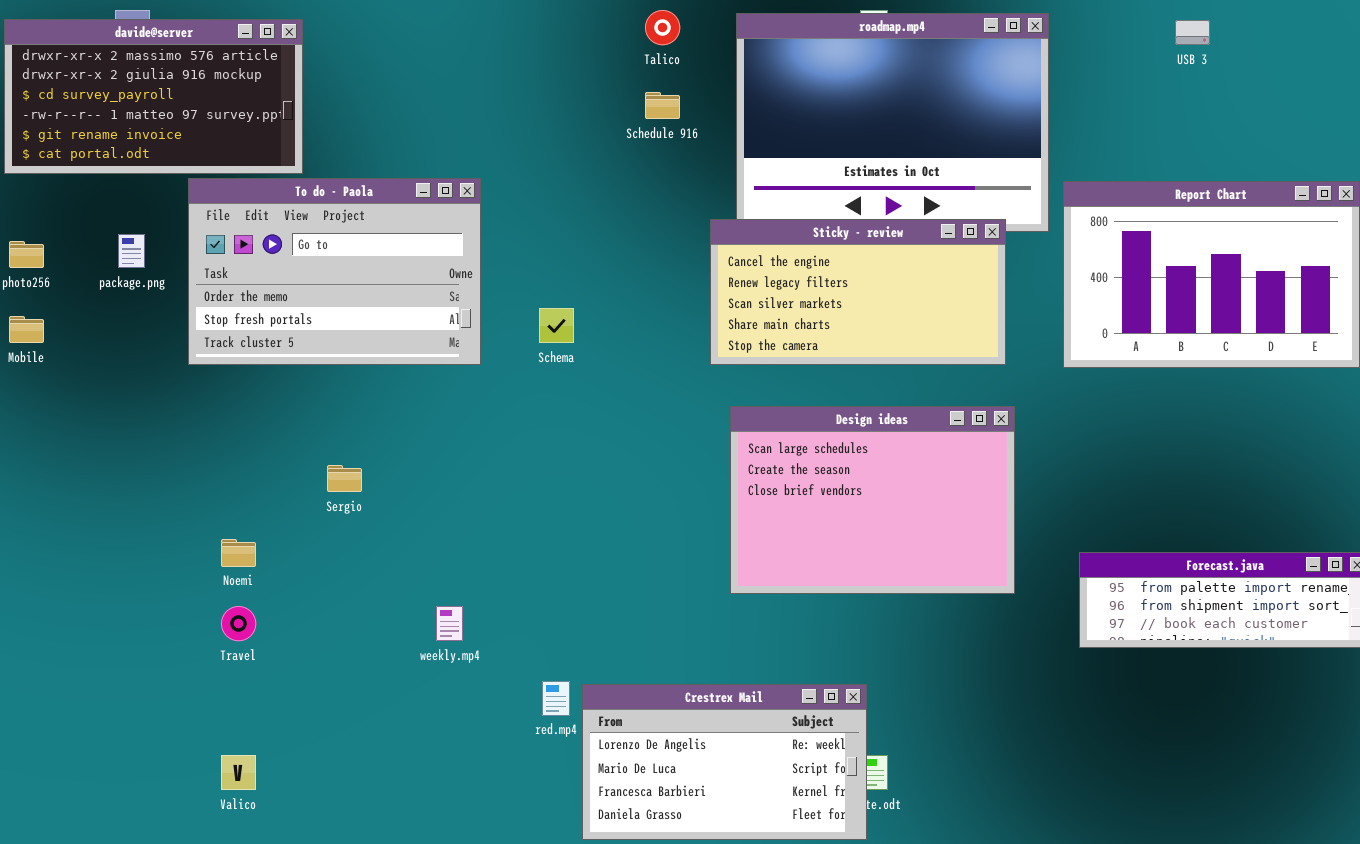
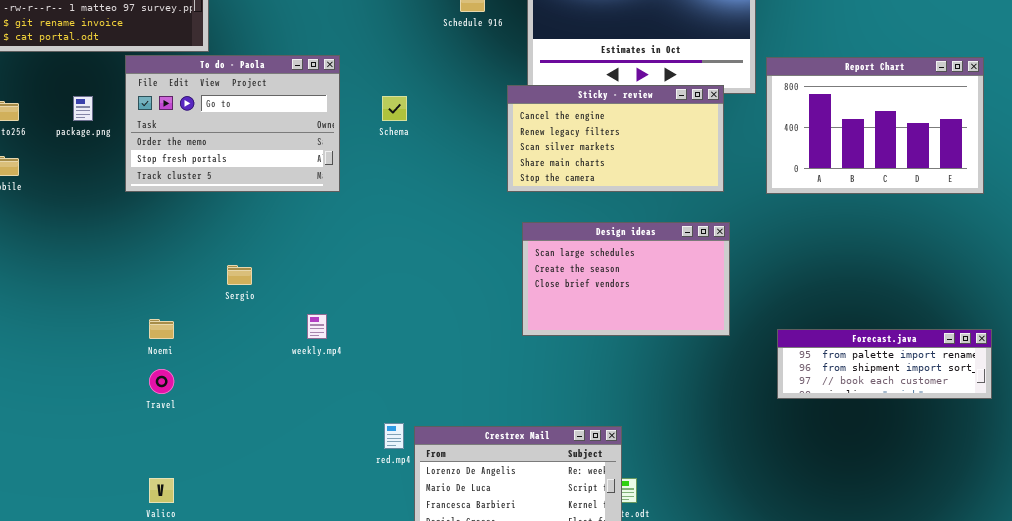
Schema: [539,308,574,343] -> [382,96,407,121], moved
Design ideas: [730,406,1015,594] -> [522,222,730,336], resized
weekly.mp4: [436,606,463,641] -> [307,314,327,339], moved

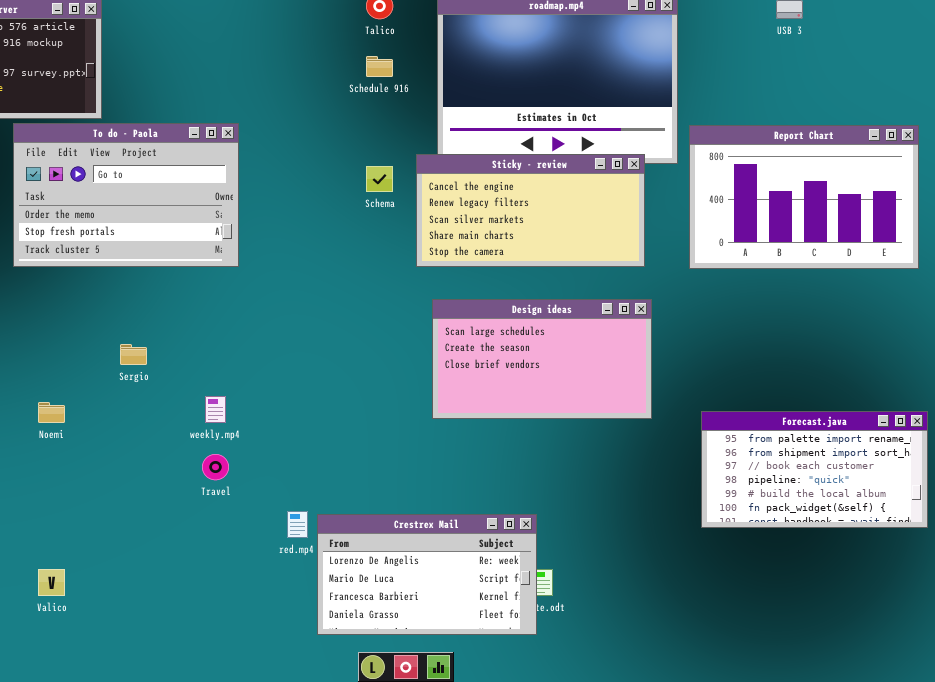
Schema: [382,96,407,121] -> [366,166,393,192], moved
Forecast.java: [777,329,992,399] -> [701,411,928,528], resized
Travel: [149,369,174,394] -> [202,454,229,480], moved

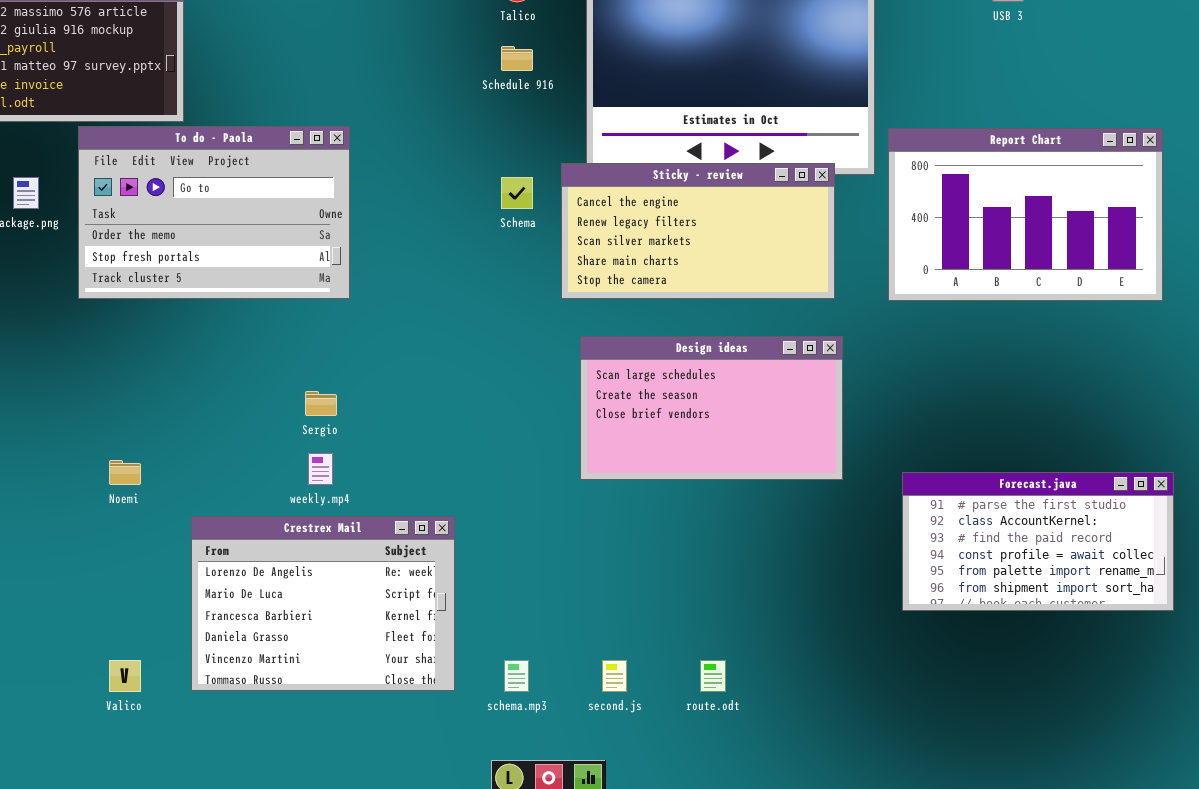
Sergio: [120,344,147,365] -> [305,391,337,416], moved
Forecast.java: [701,411,928,528] -> [902,472,1174,611], scrolled up 4 rows
Crestrex Mail: [317,514,537,635] -> [191,516,455,691], moved, resized

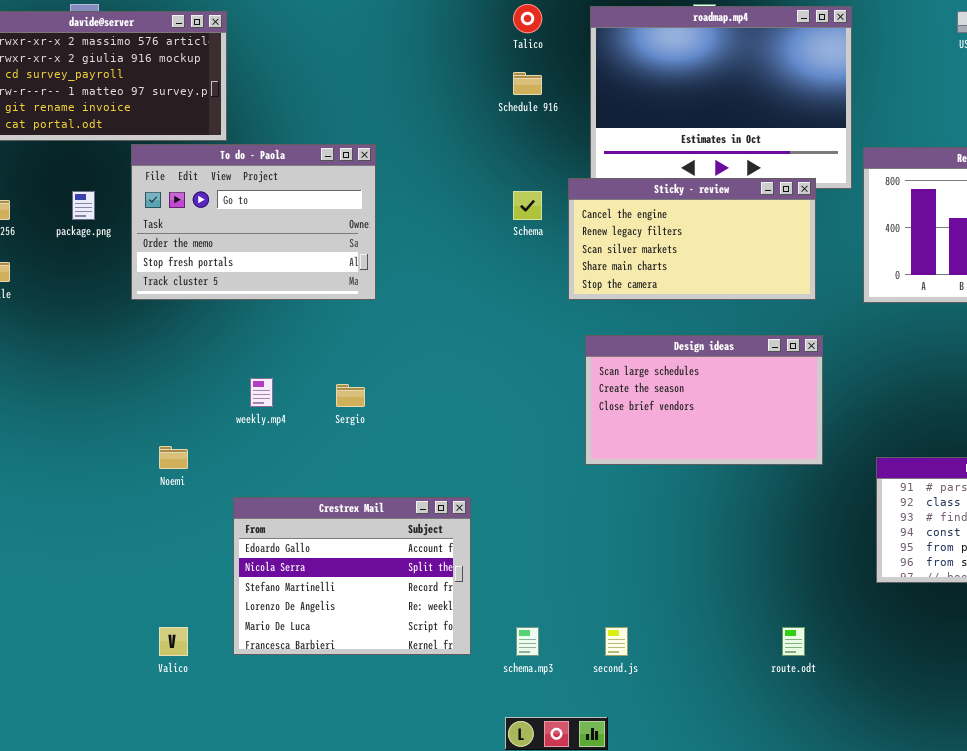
weekly.mp4: [308,453,333,485] -> [250,378,273,407], moved
Crestrex Mail: [191,516,455,691] -> [233,497,471,655], scrolled up 3 rows
route.odt: [700,660,726,692] -> [782,627,805,656], moved

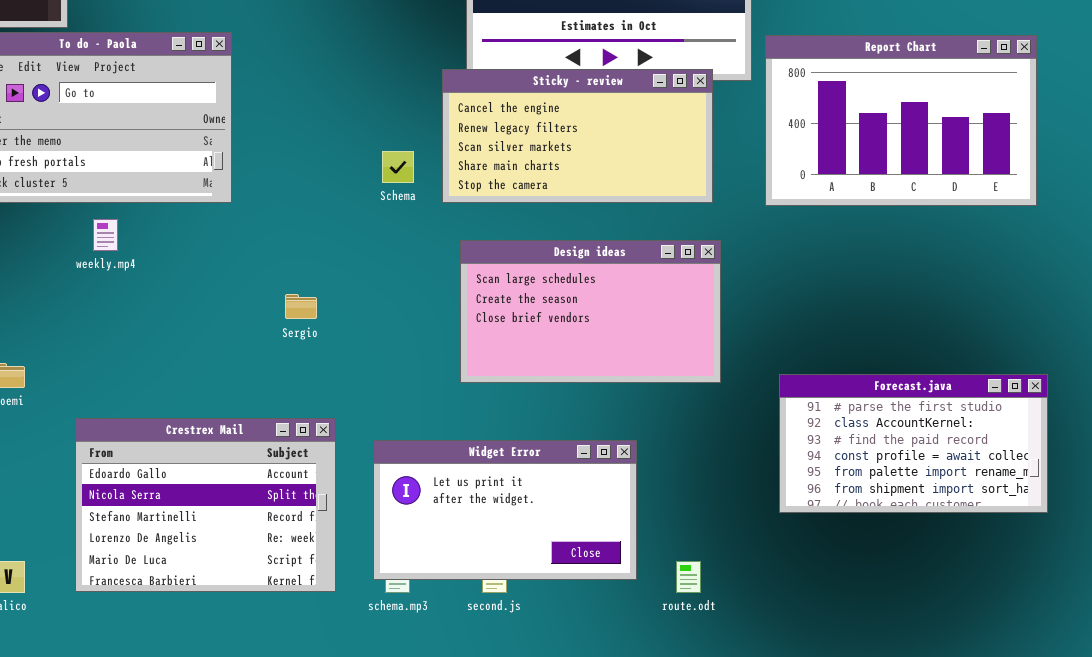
Schema: [513,191,542,220] -> [382,151,414,183], moved
weekly.mp4: [250,378,273,407] -> [93,219,118,251], moved
Sergio: [336,384,365,407] -> [285,294,317,319], moved
Widget Error: none -> [373,440,637,580], opened

